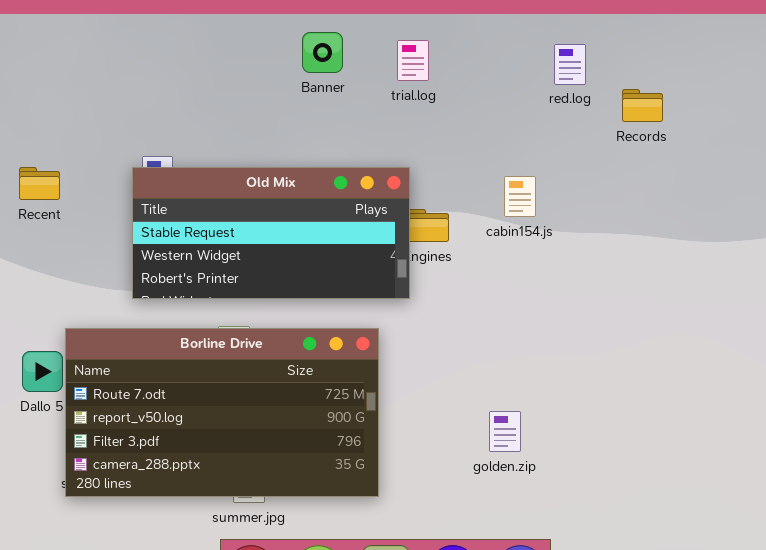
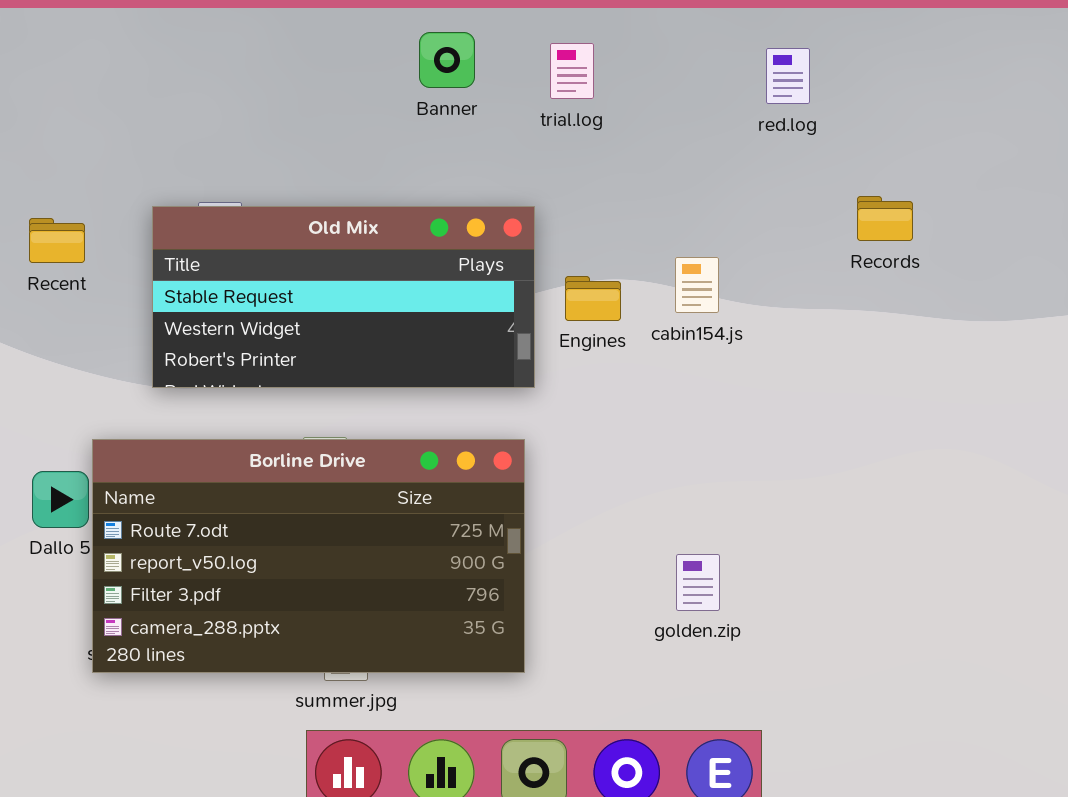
Records: [622,89,663,122] -> [857,196,913,241], moved
Old Mix: [132,167,410,299] -> [152,206,535,388], moved
cabin154.js: [504,176,536,217] -> [675,257,719,313], moved

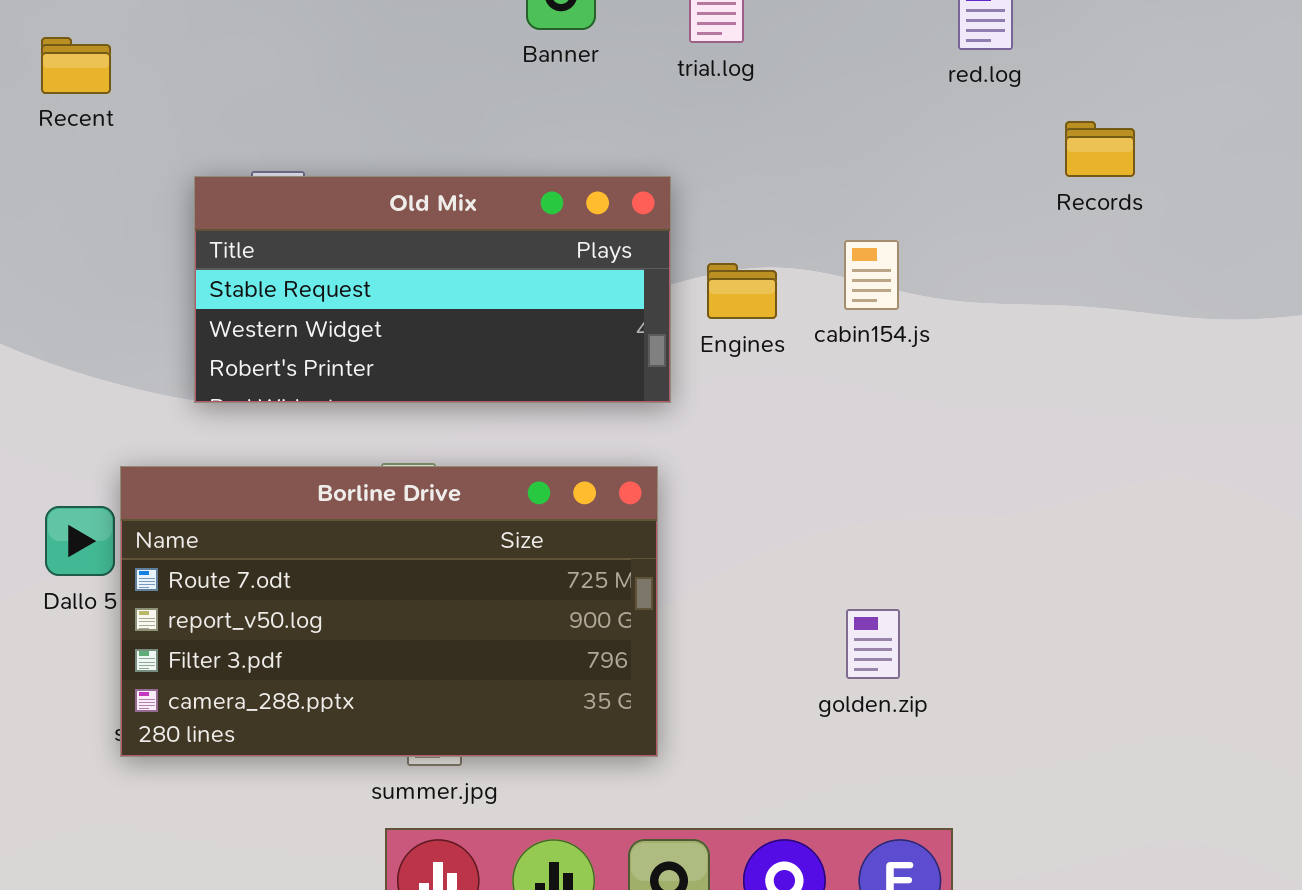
Records: [857,196,913,241] -> [1065,121,1135,177], moved
Recent: [29,218,85,263] -> [41,37,111,94], moved

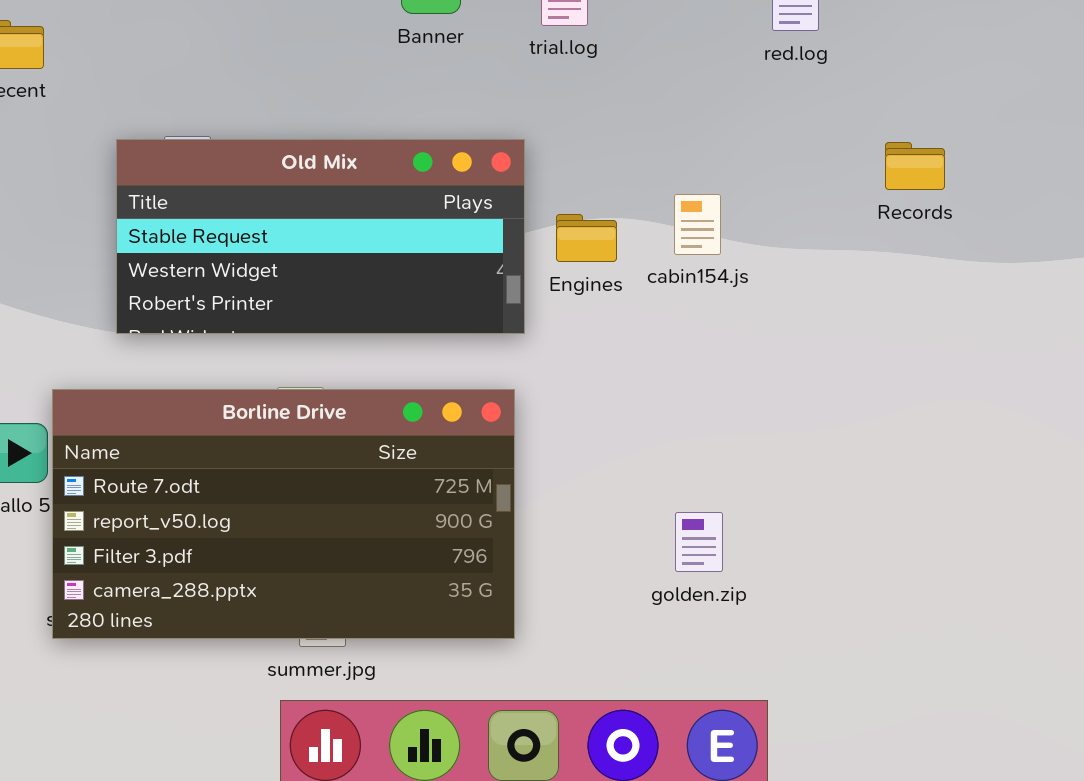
Records: [1065,121,1135,177] -> [885,142,945,190], moved

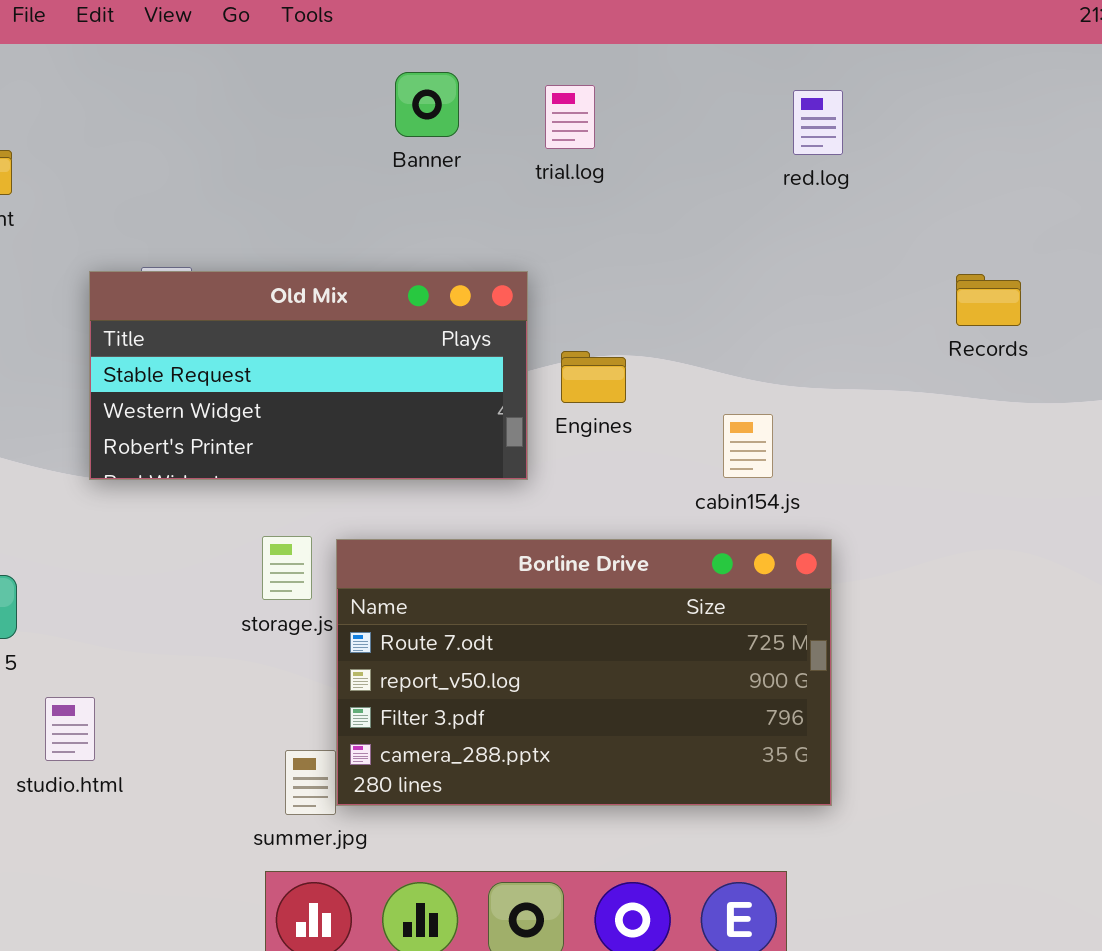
Records: [885,142,945,190] -> [956,274,1021,326], moved
cabin154.js: [674,194,721,255] -> [723,414,773,478], moved
Borline Drive: [52,389,515,639] -> [336,539,832,806], moved

